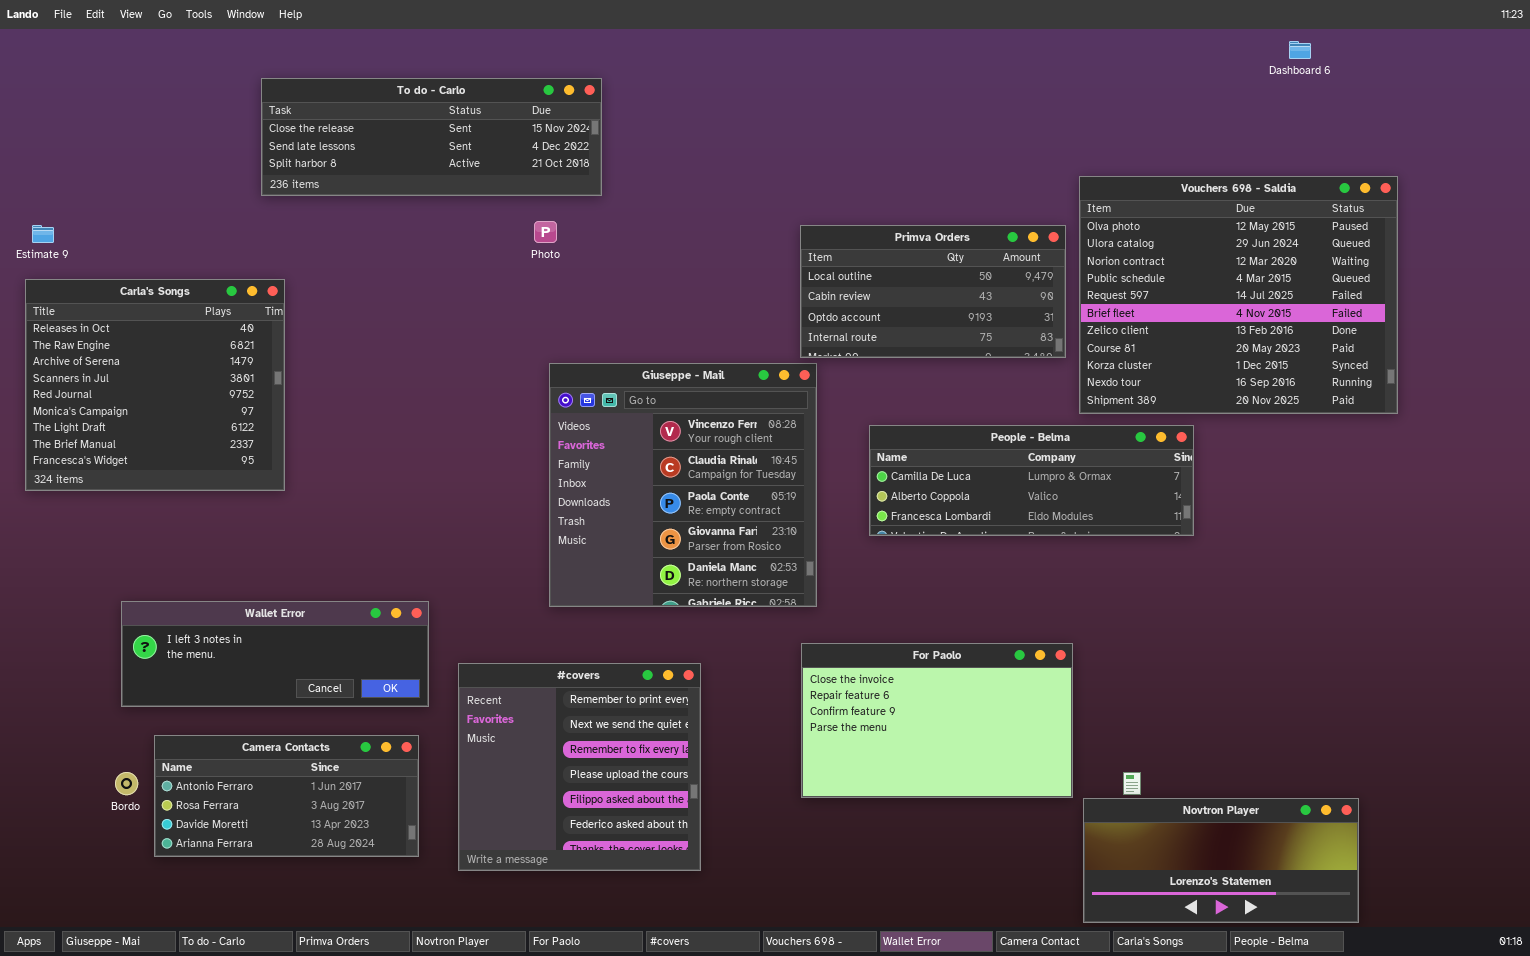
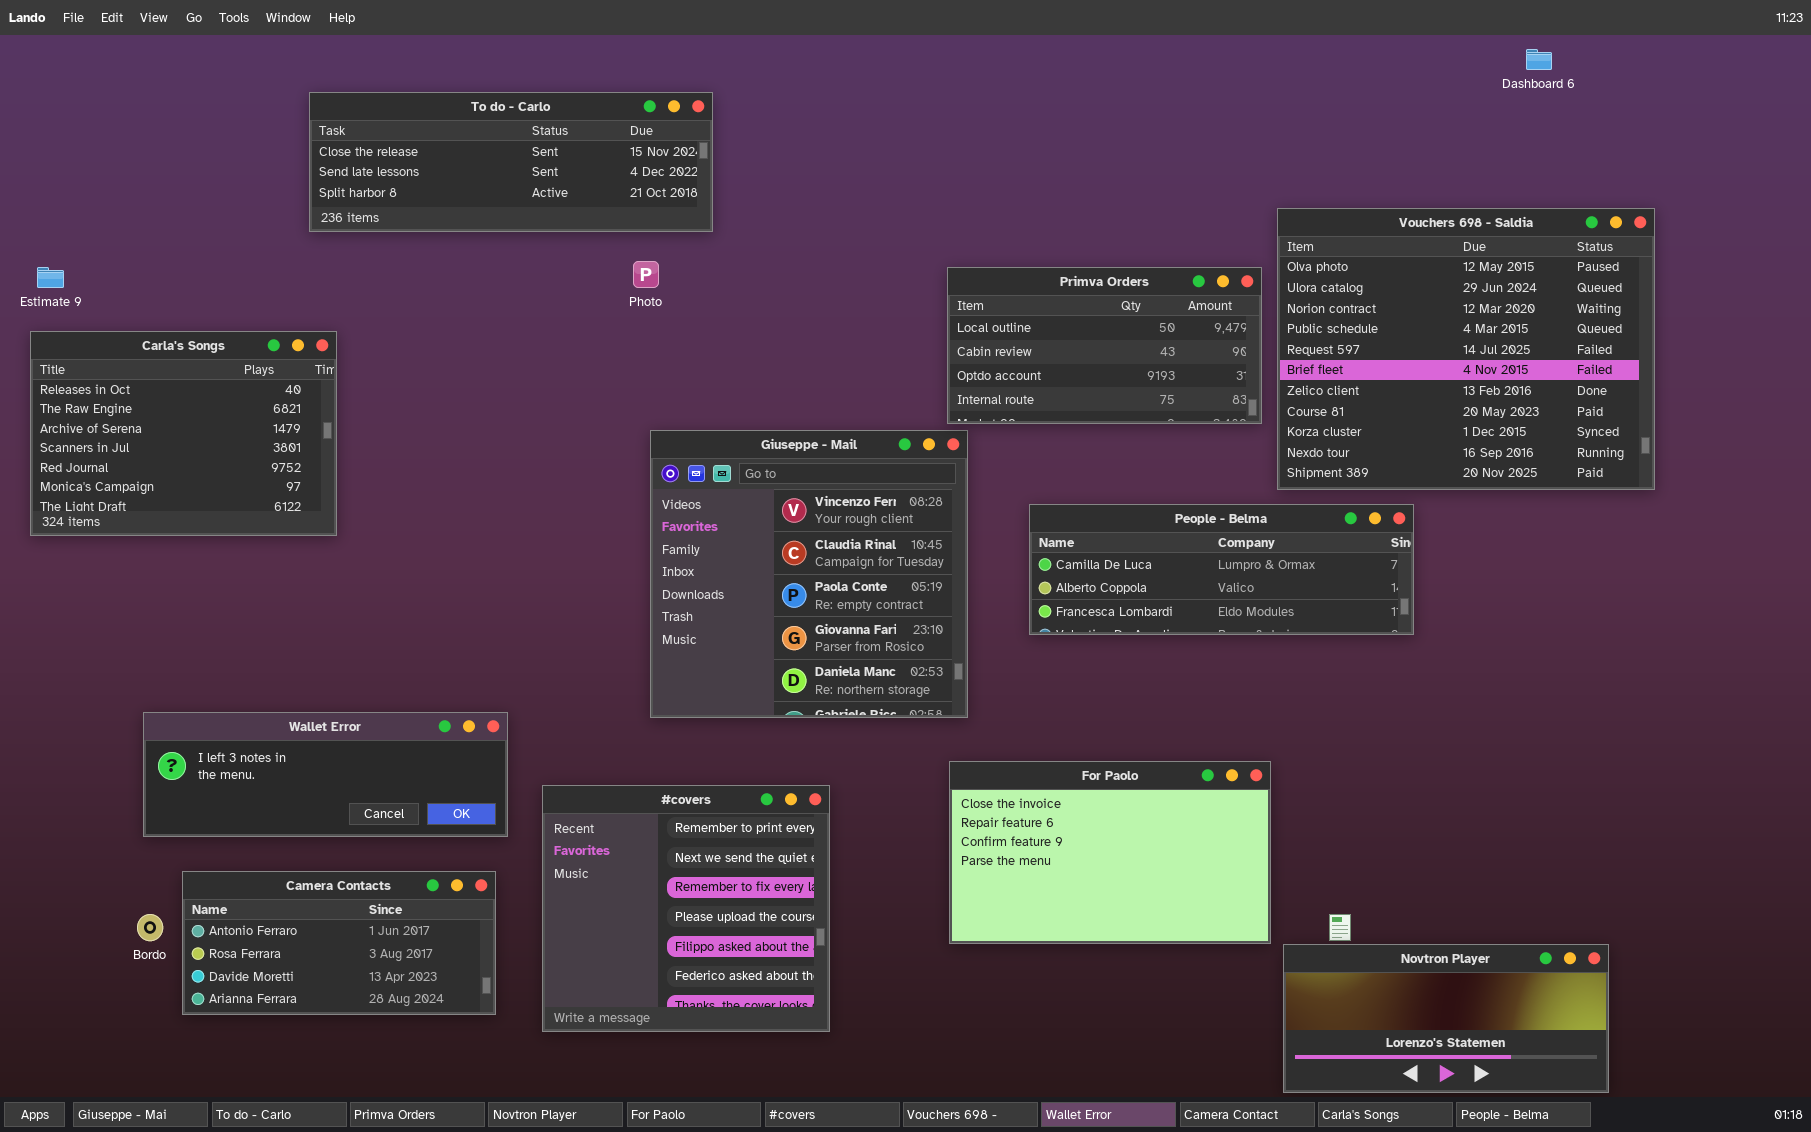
Carla's Songs: [25,279,285,491] -> [30,331,337,536], resized

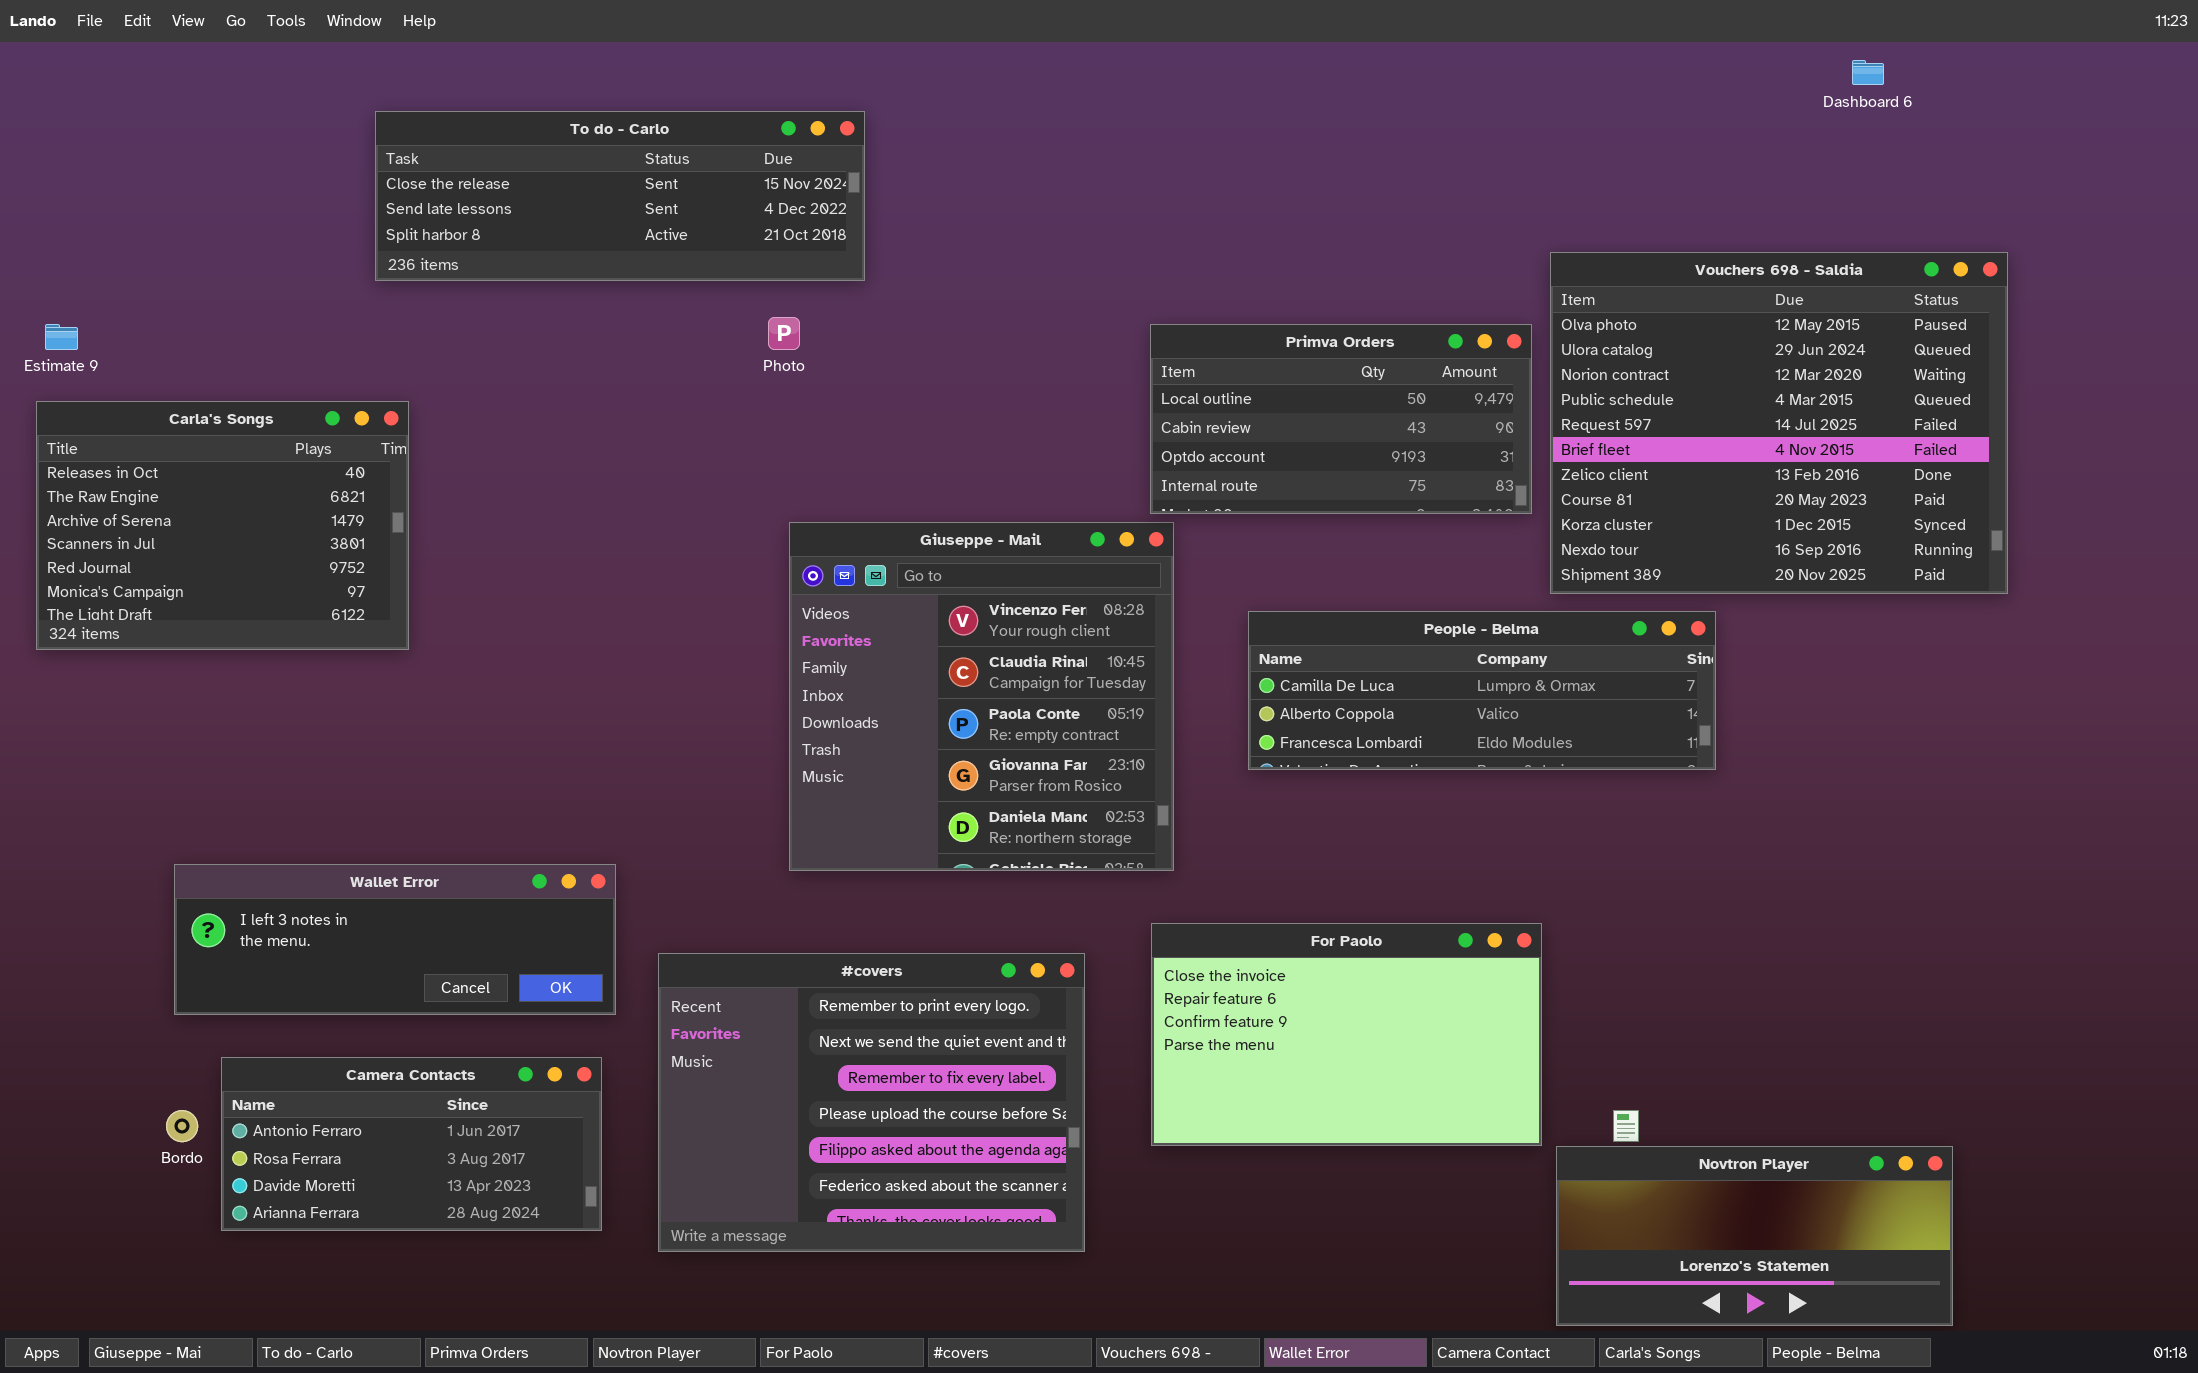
#covers: [542,785,830,1032] -> [658,953,1085,1252], resized

